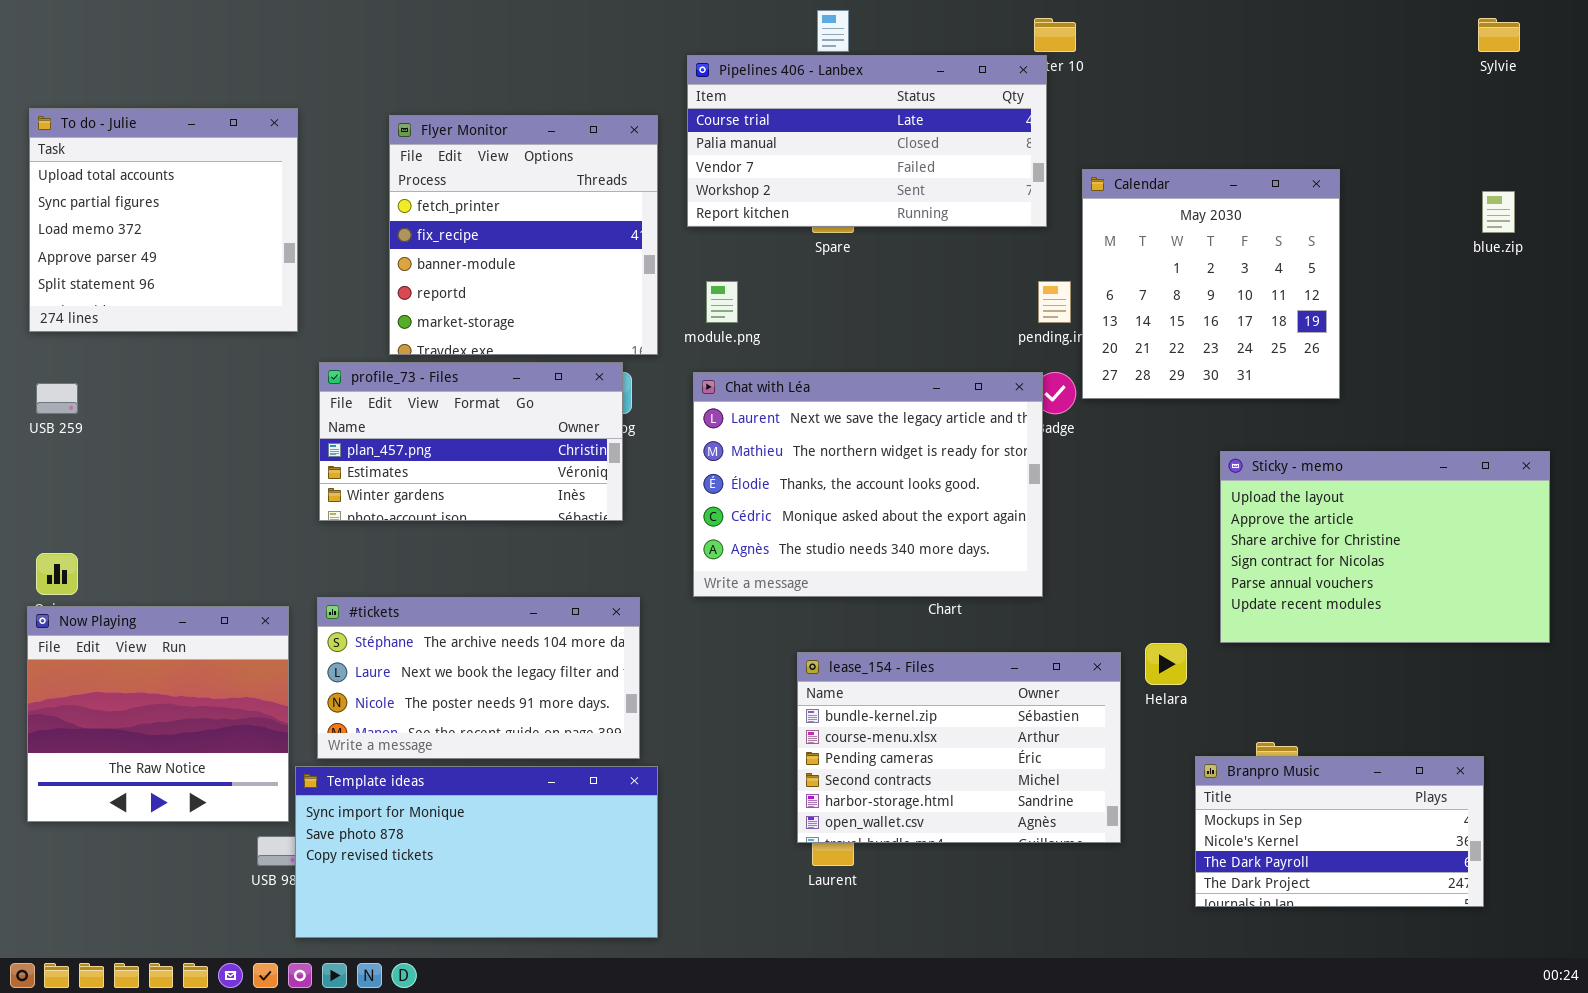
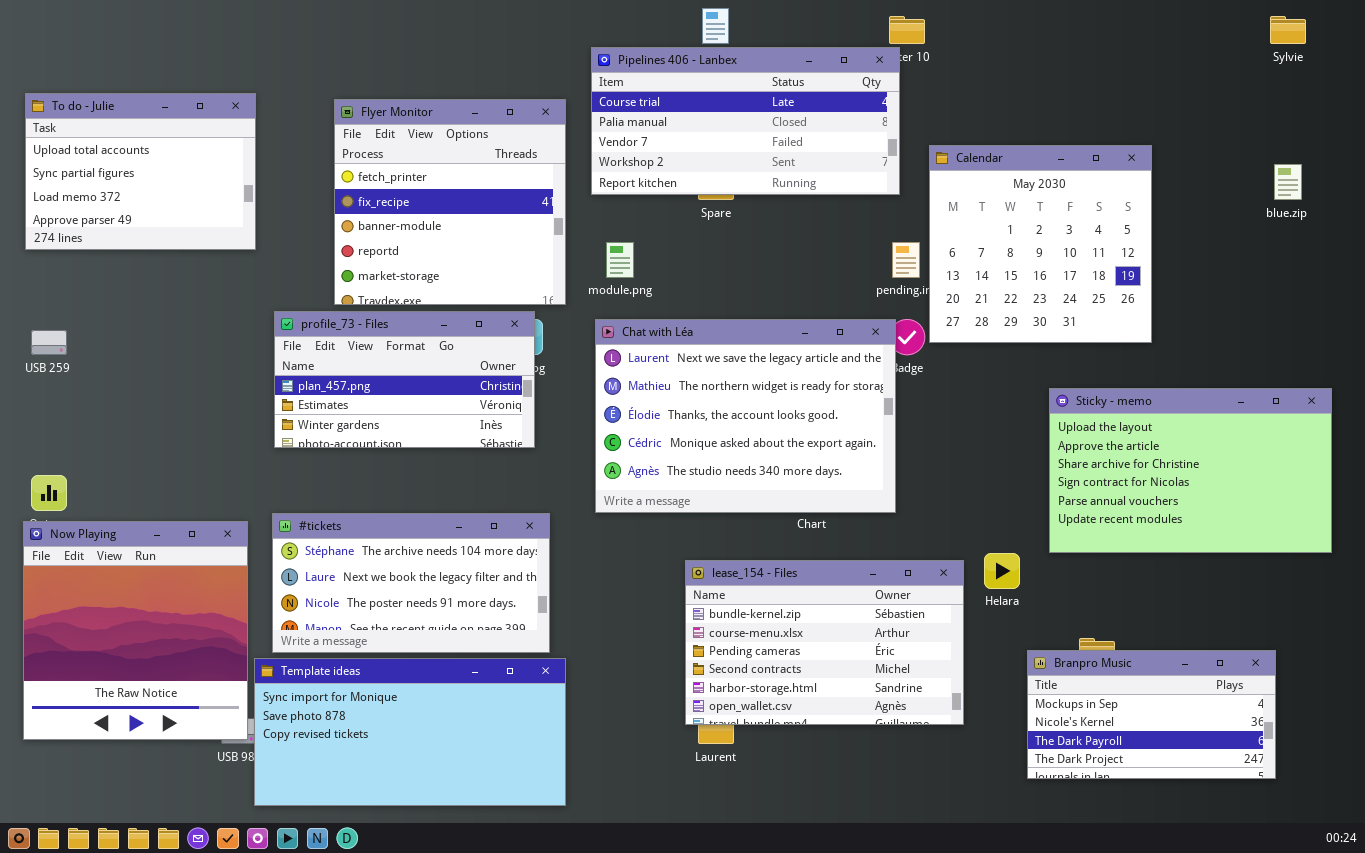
To do - Julie: [29,108,298,332] -> [25,93,256,250], resized
Now Playing: [27,606,289,822] -> [23,521,248,740], resized

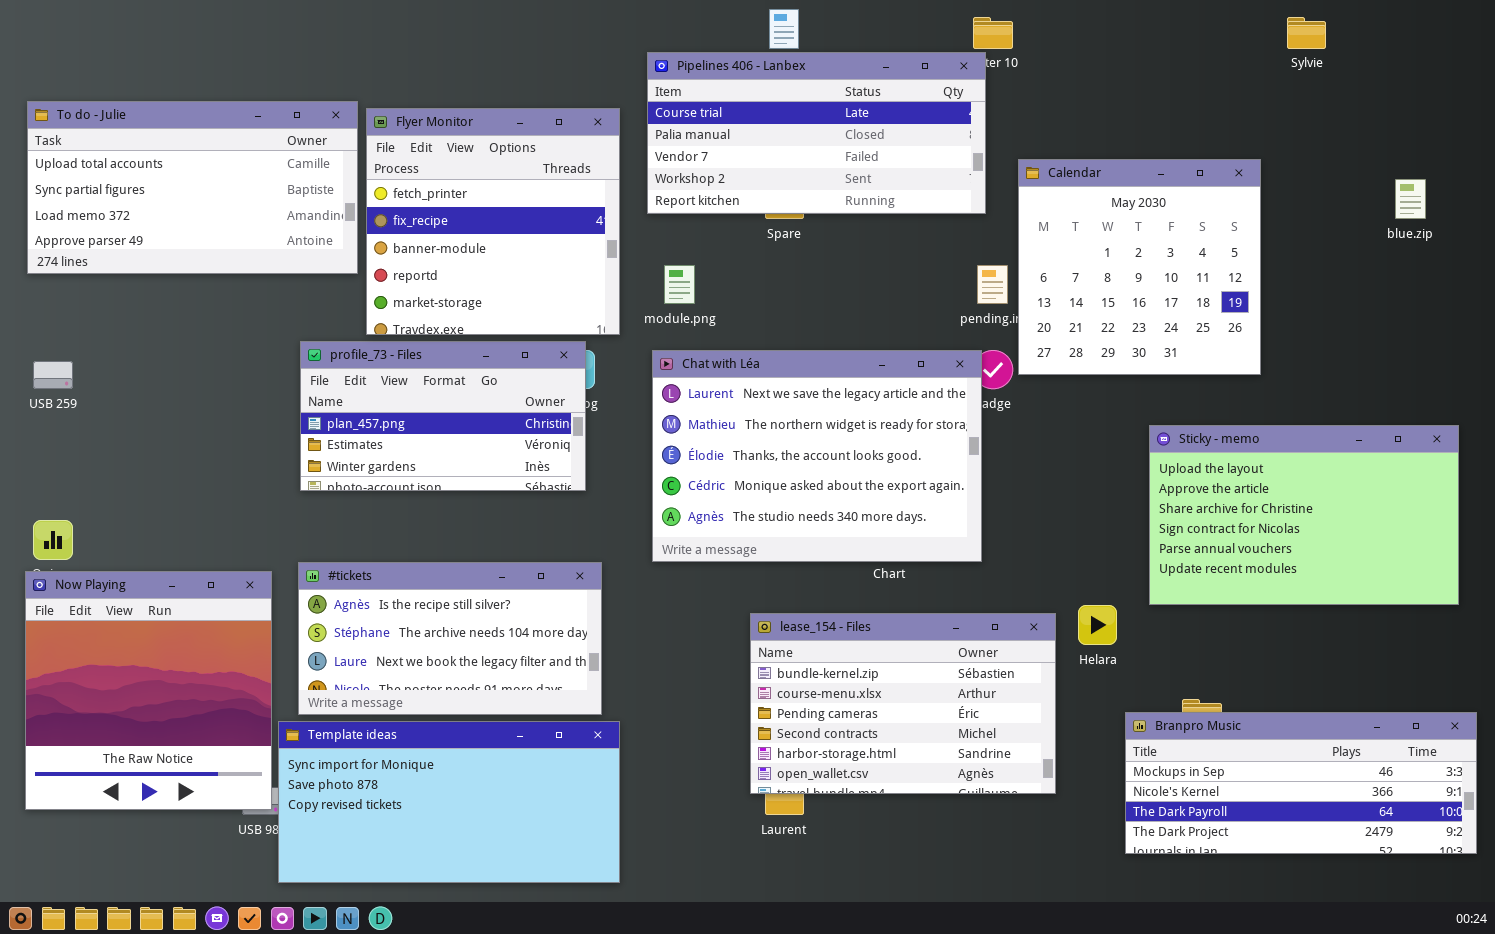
Sylvie: [1270,16,1306,44] -> [1287,17,1326,49], moved
To do - Julie: [25,93,256,250] -> [27,101,358,274], resized
#tickets: [272,513,550,653] -> [298,562,602,715], scrolled up 1 row
Branpro Music: [1027,650,1276,779] -> [1125,712,1477,854], resized

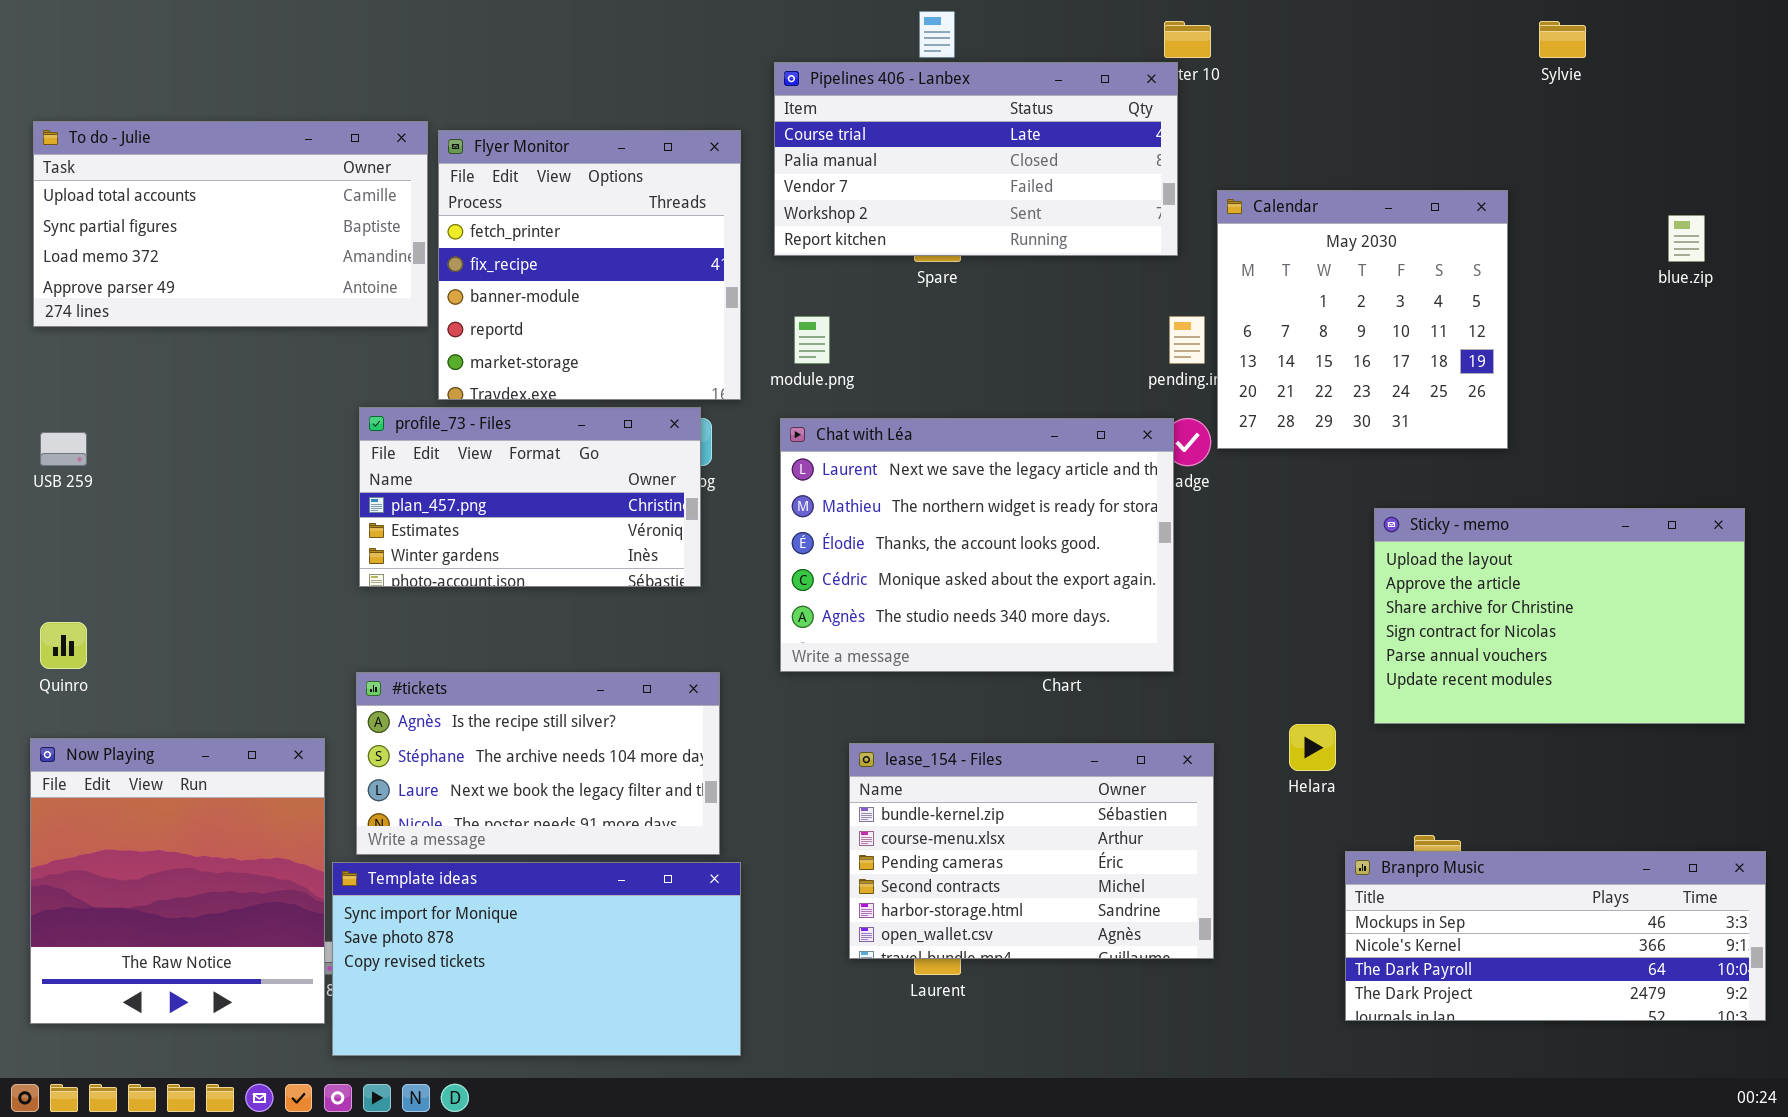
Now Playing: [25,571,272,810] -> [30,738,325,1024], moved
lease_154 - Files: [750,613,1056,794] -> [849,743,1214,959], moved

